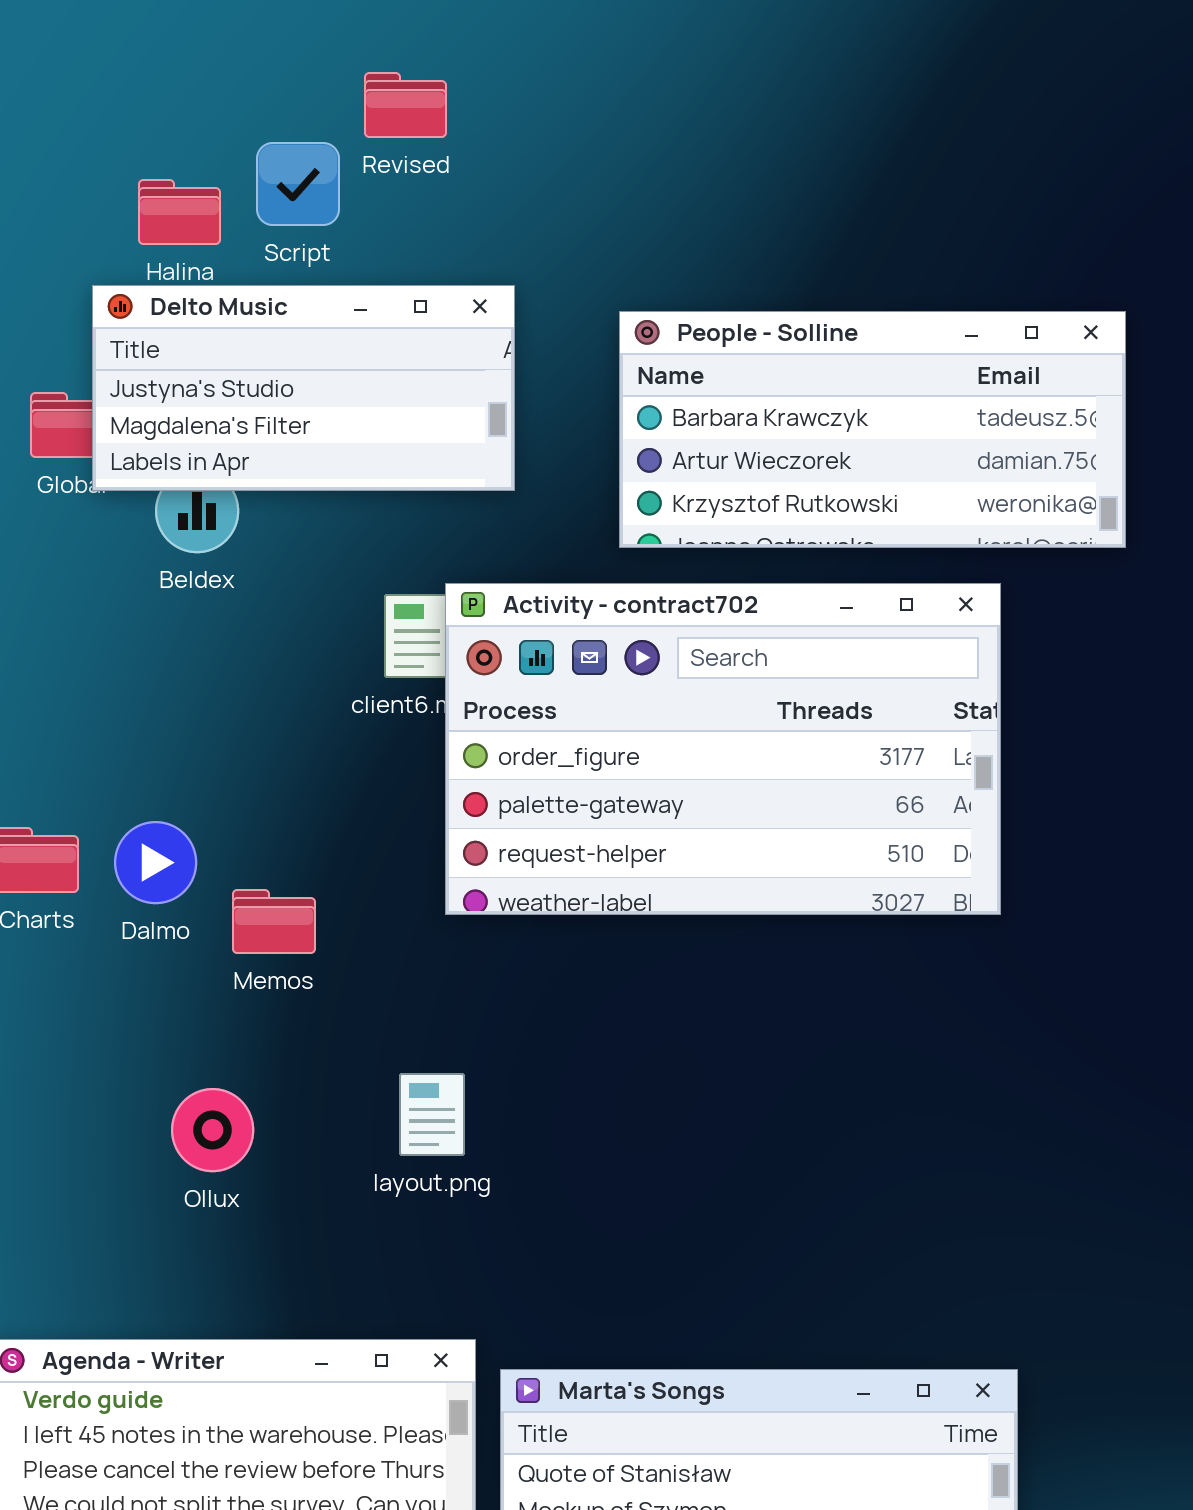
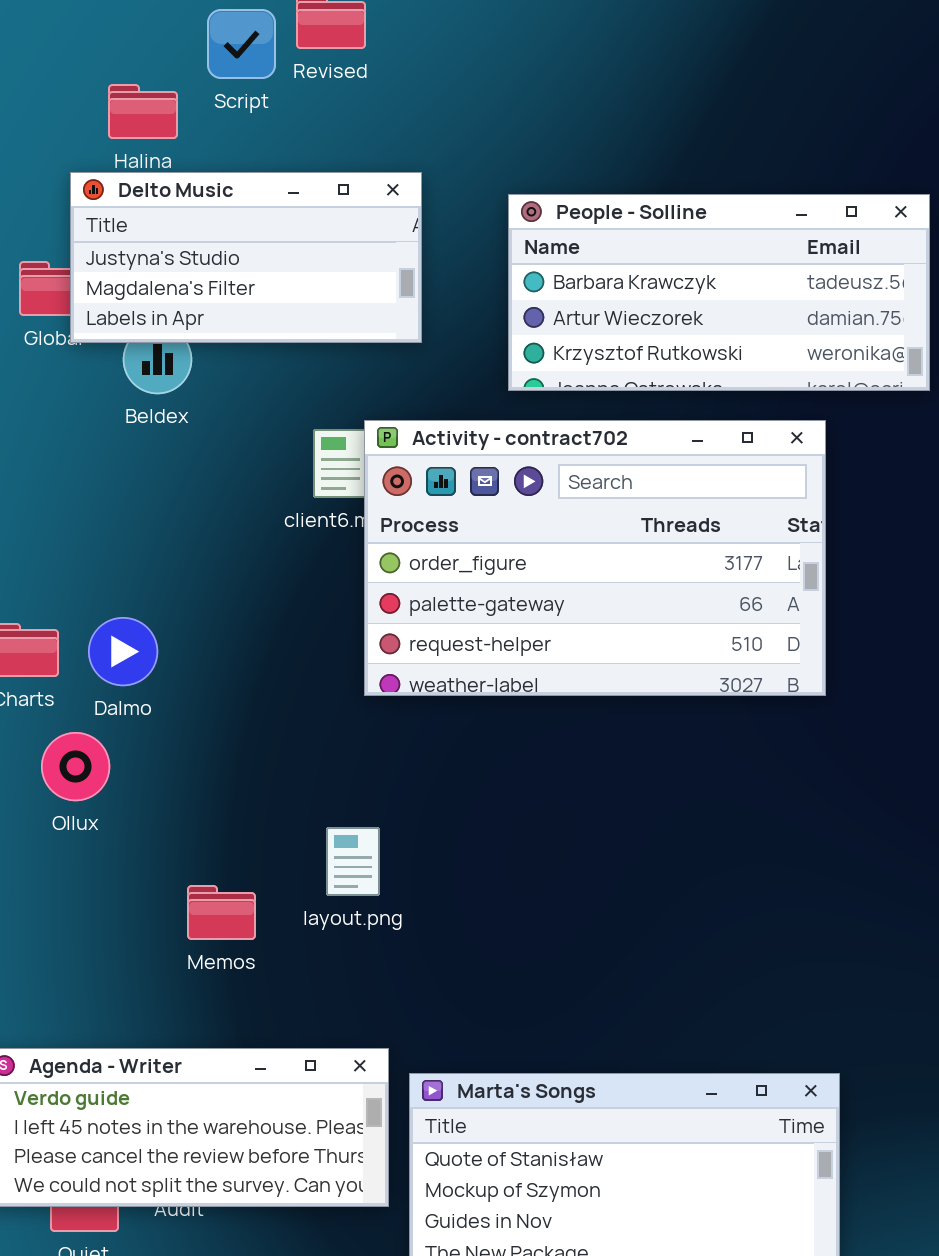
Script: [256,142,340,226] -> [207,9,276,79], moved
Memos: [232,889,316,954] -> [187,885,256,940], moved
Ollux: [171,1088,254,1172] -> [41,732,110,801], moved

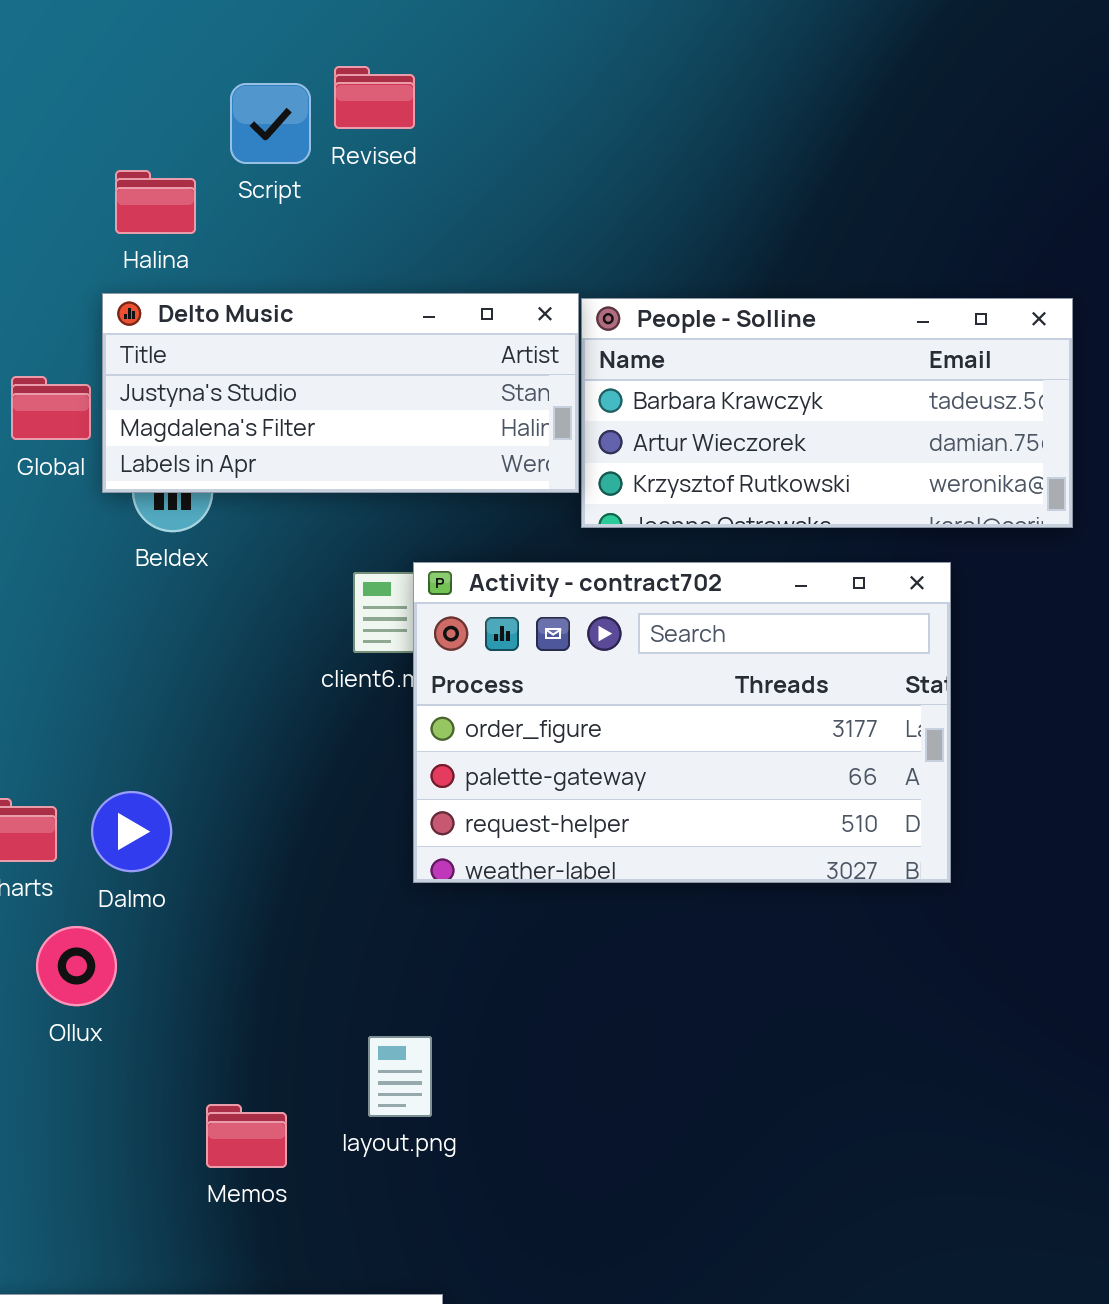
Delto Music: [70,172,422,343] -> [102,293,579,493], moved, resized

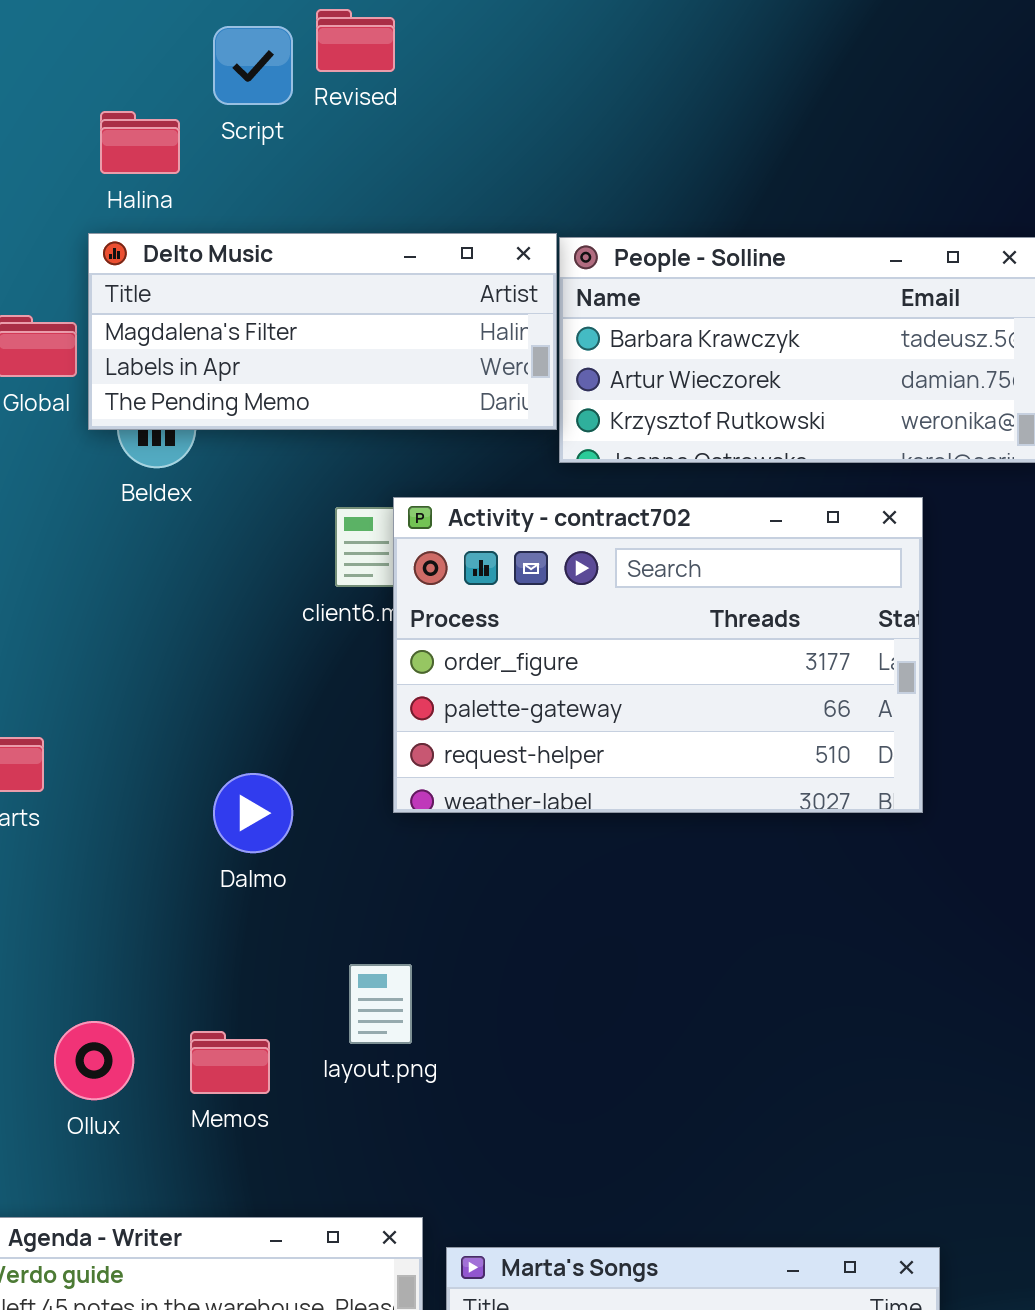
Delto Music: [102,293,579,493] -> [88,233,557,430], scrolled down 1 row
Dalmo: [91,791,172,872] -> [213,773,293,853], moved
Ollux: [36,926,117,1006] -> [54,1021,134,1100], moved

